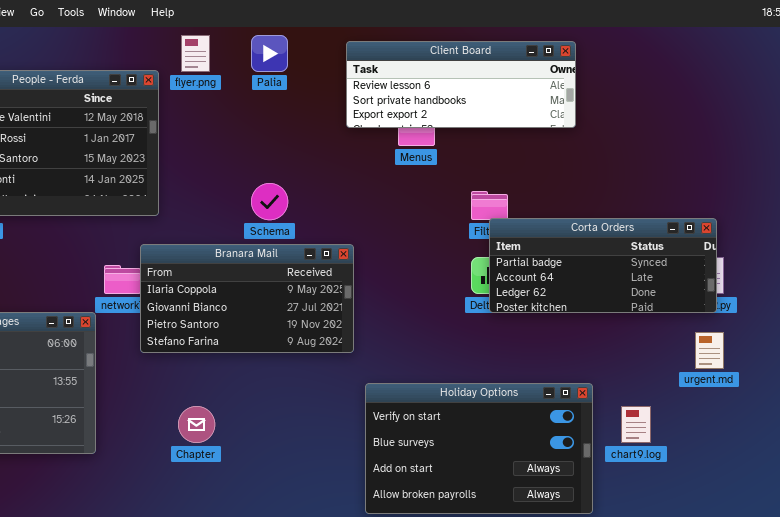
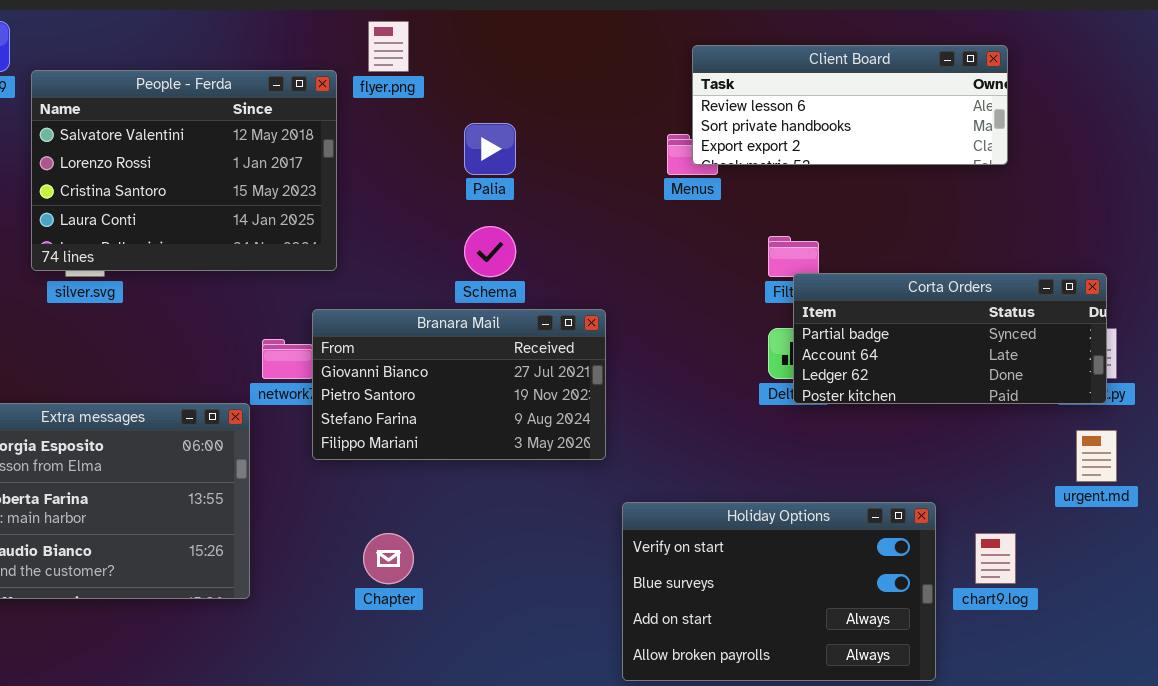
Palia: [251,35,288,72] -> [464,123,516,175], moved
Client Board: [346,41,576,128] -> [692,45,1008,165], moved
Branara Mail: [140,244,354,353] -> [312,309,606,460], scrolled down 1 row

